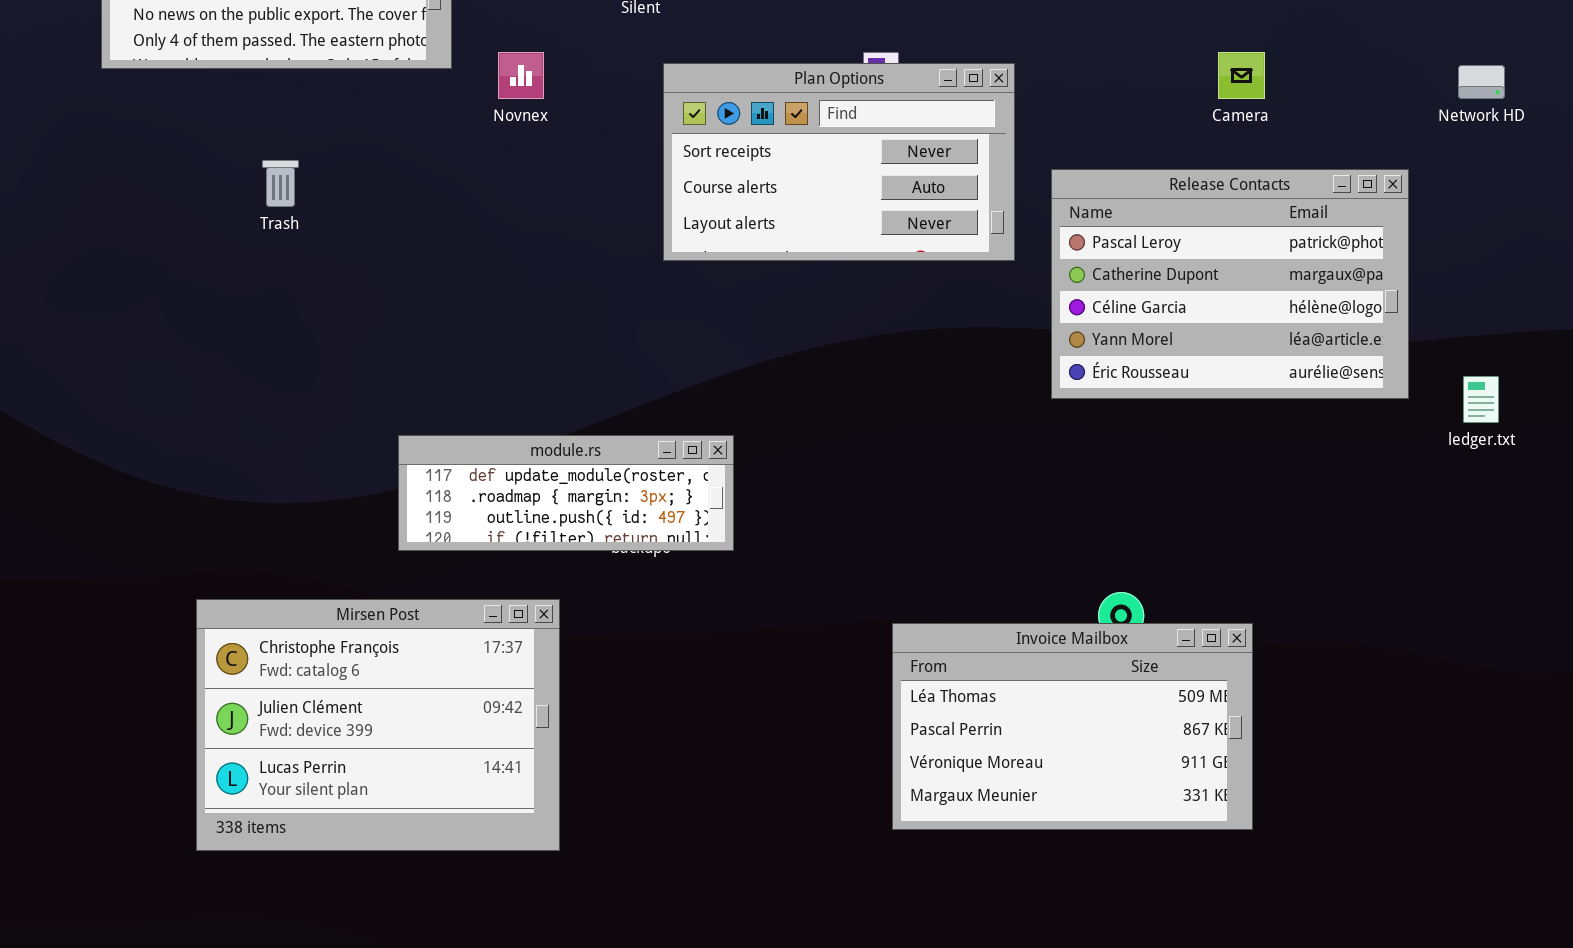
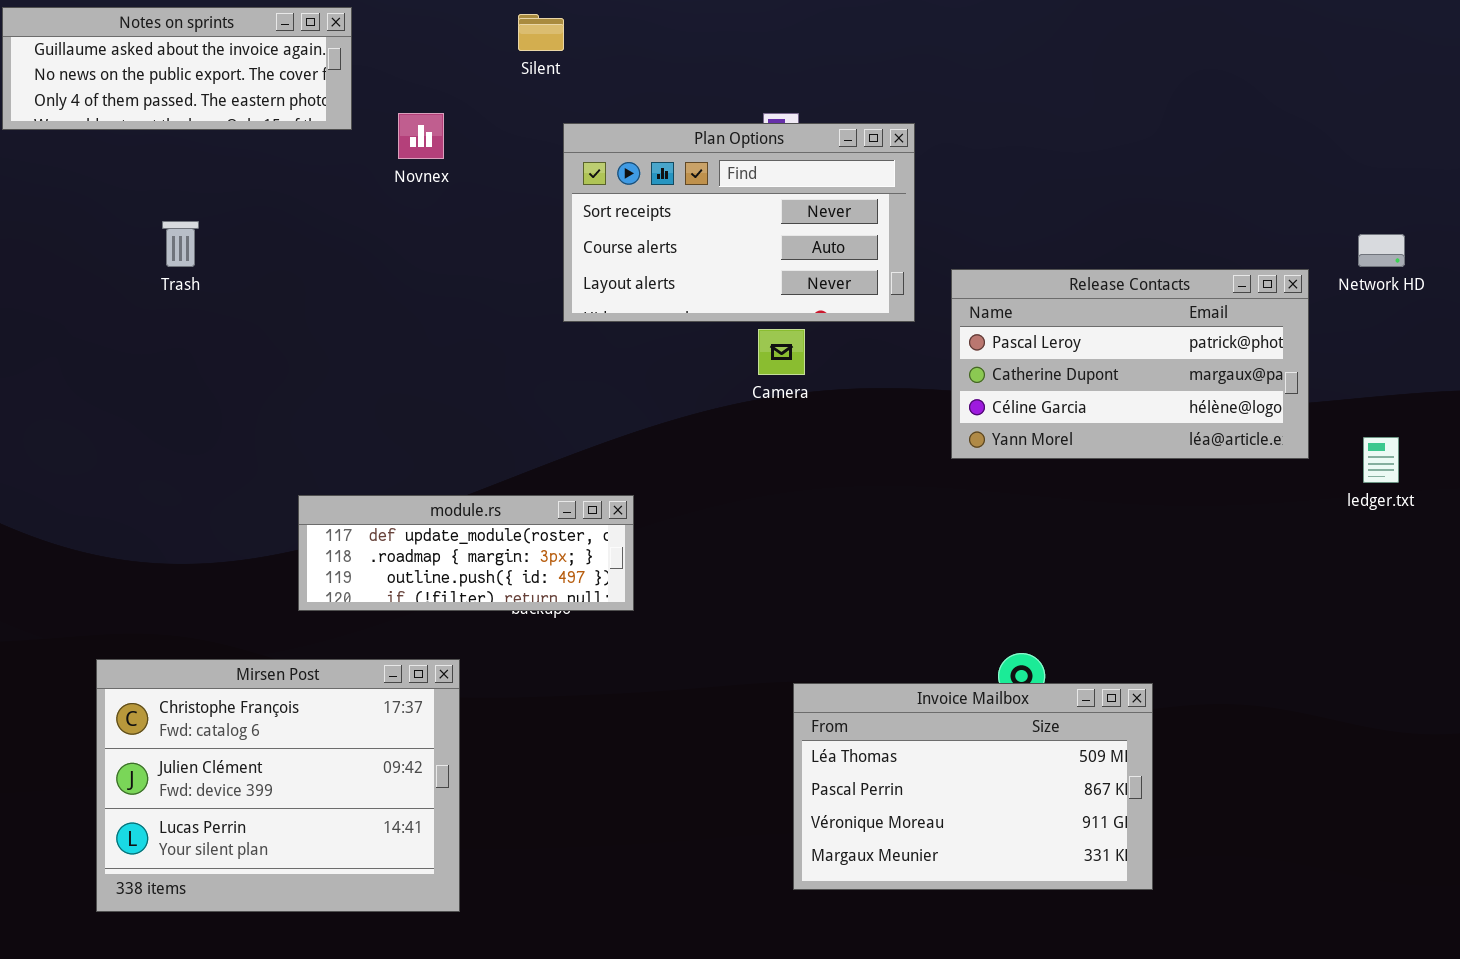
Camera: [1218,52,1265,99] -> [758,329,805,375], moved
Network HD: [1458,65,1505,99] -> [1358,234,1405,267], moved
Release Contacts: [1051,169,1409,399] -> [951,269,1309,459], resized

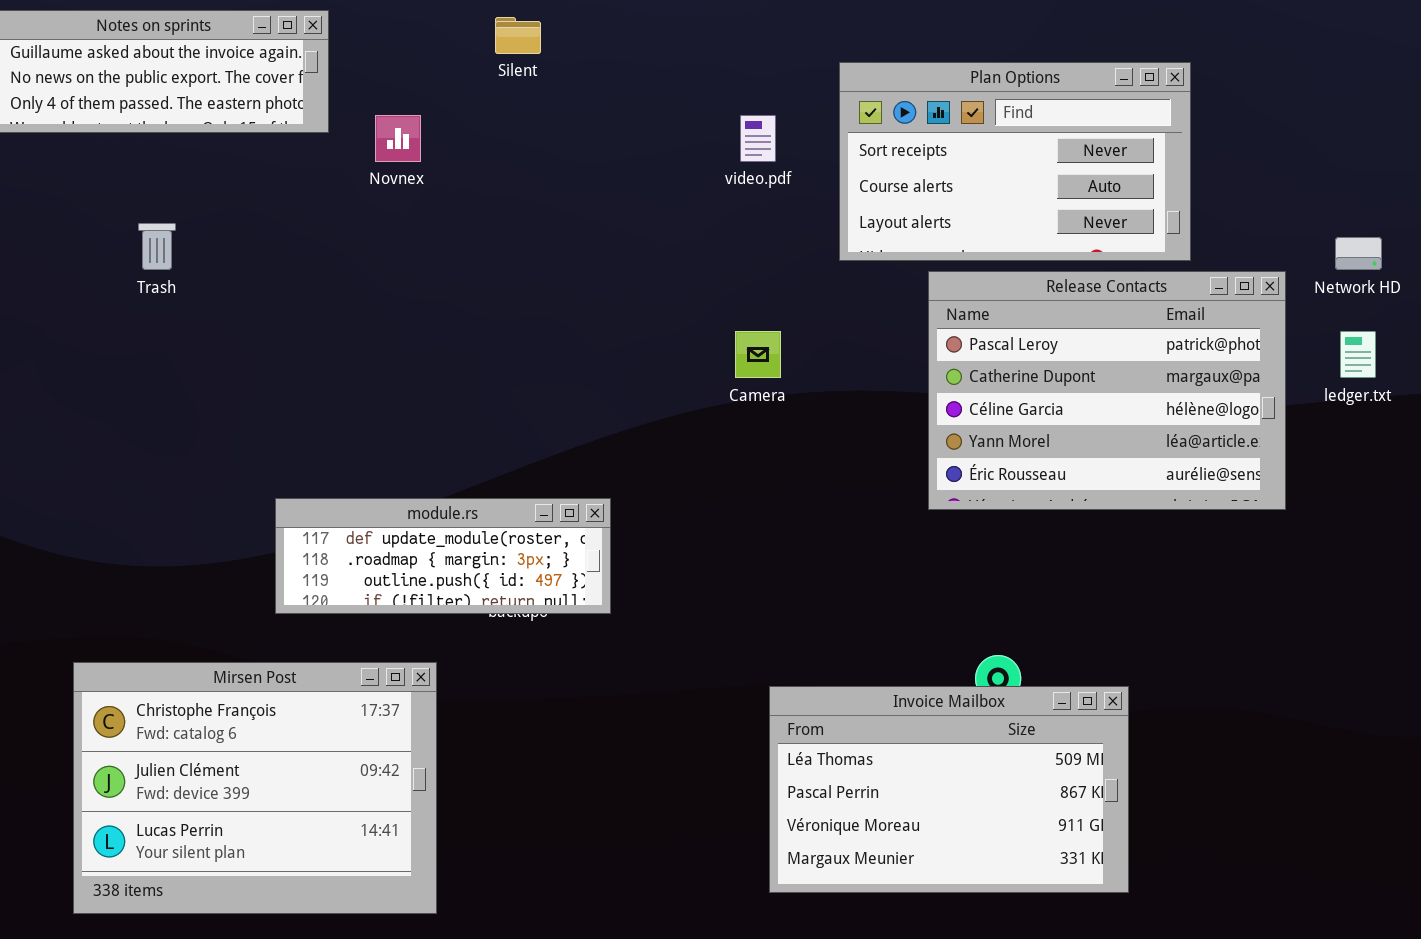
Plan Options: [563,123,915,322] -> [839,62,1191,261], moved
Release Contacts: [951,269,1309,459] -> [928,271,1286,510], resized
ledger.txt: [1363,437,1399,483] -> [1340,331,1376,378], moved

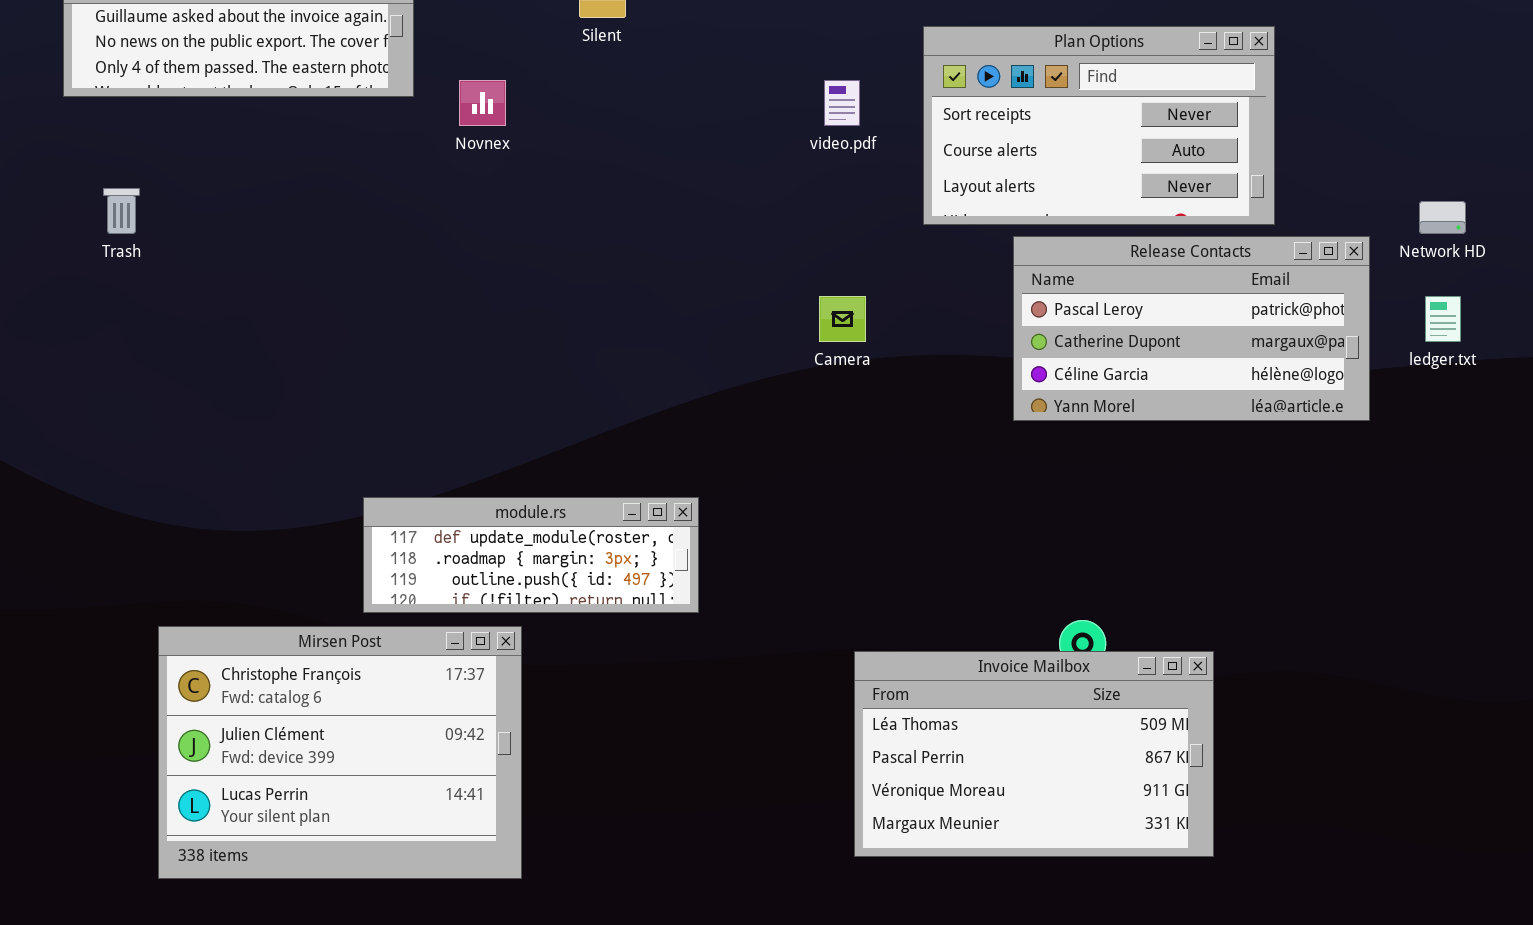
Trash: [138,223,176,270] -> [103,188,140,234], moved
Release Contacts: [928,271,1286,510] -> [1013,236,1370,421], resized
module.rs: [275,498,611,614] -> [363,497,699,613], moved

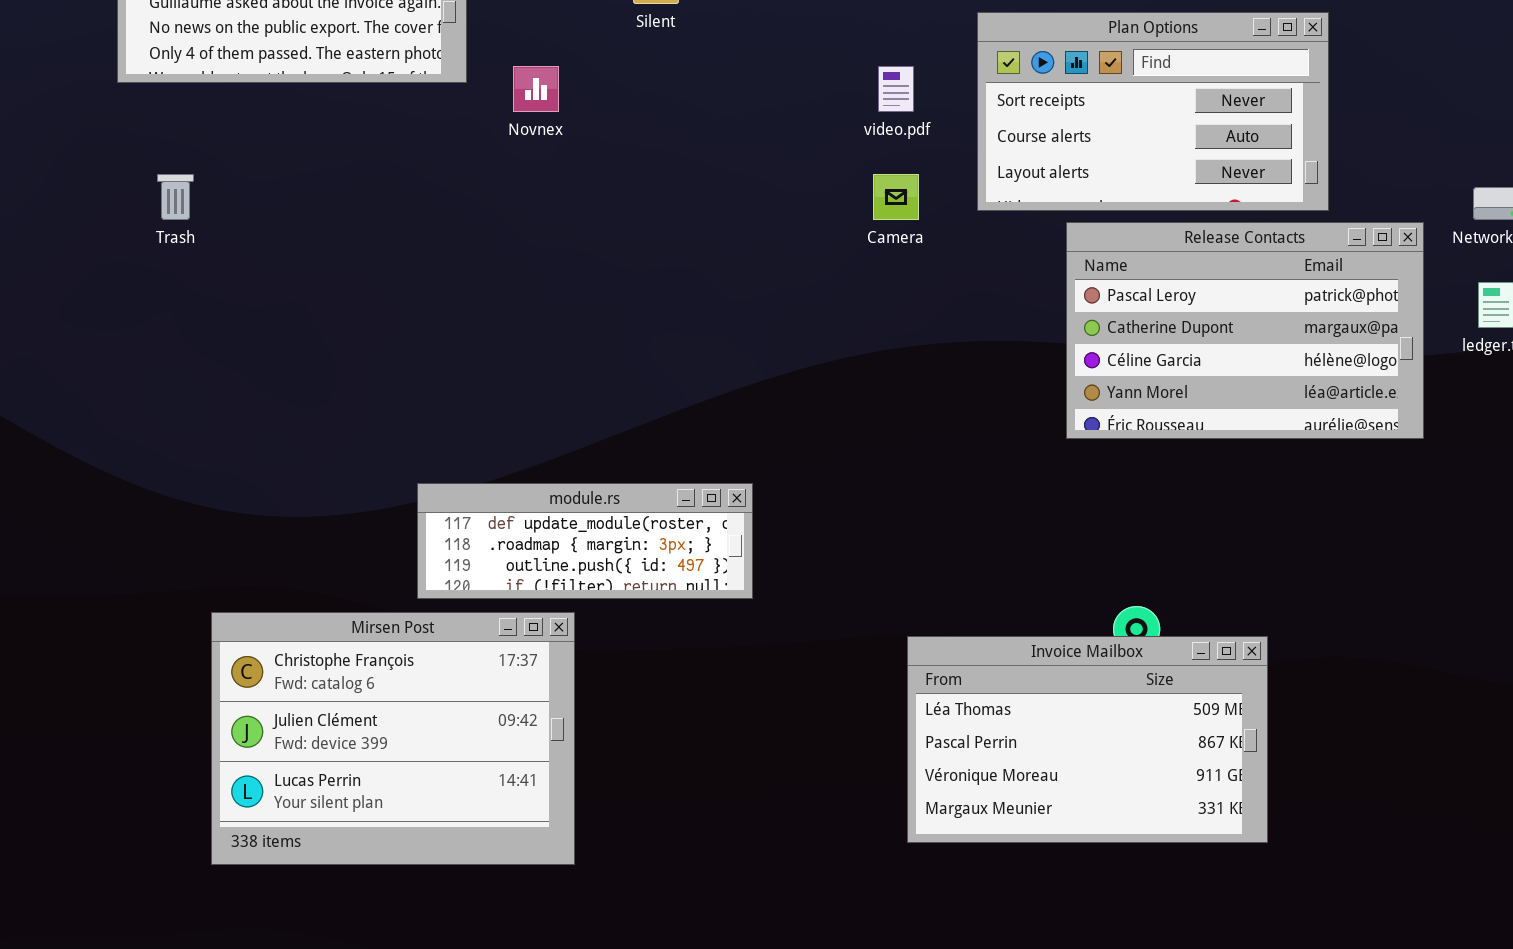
Release Contacts: [1013,236,1370,421] -> [1066,222,1424,439], resized
Camera: [819,296,866,342] -> [873,174,919,220], moved

